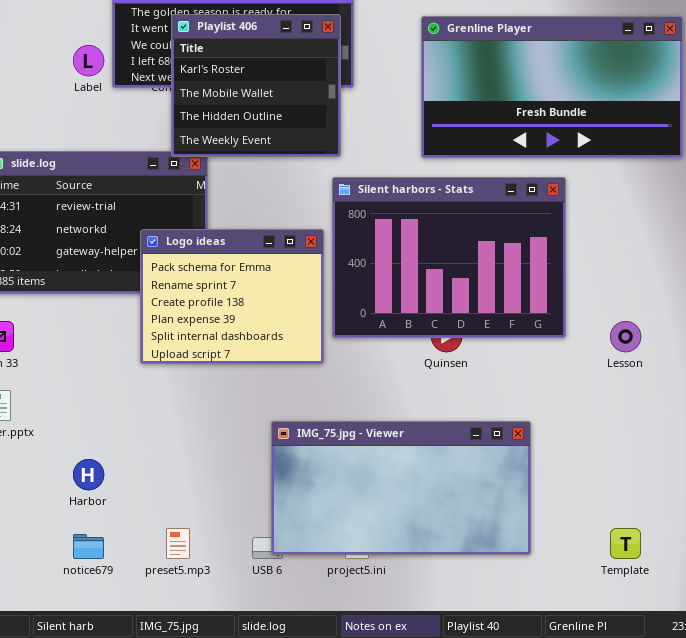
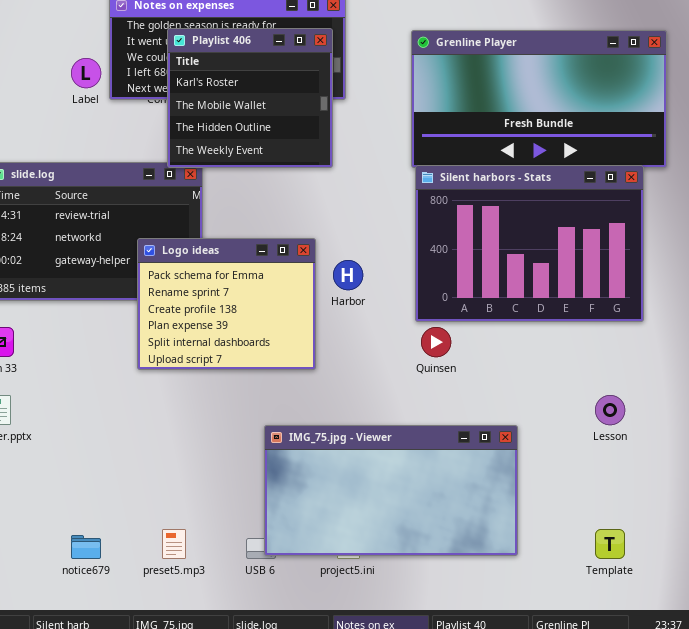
Silent harbors - Stats: [332,177,566,338] -> [415,165,644,322], moved
Lesson: [610,321,641,352] -> [595,395,625,425], moved
Harbor: [73,459,104,490] -> [333,260,363,290], moved

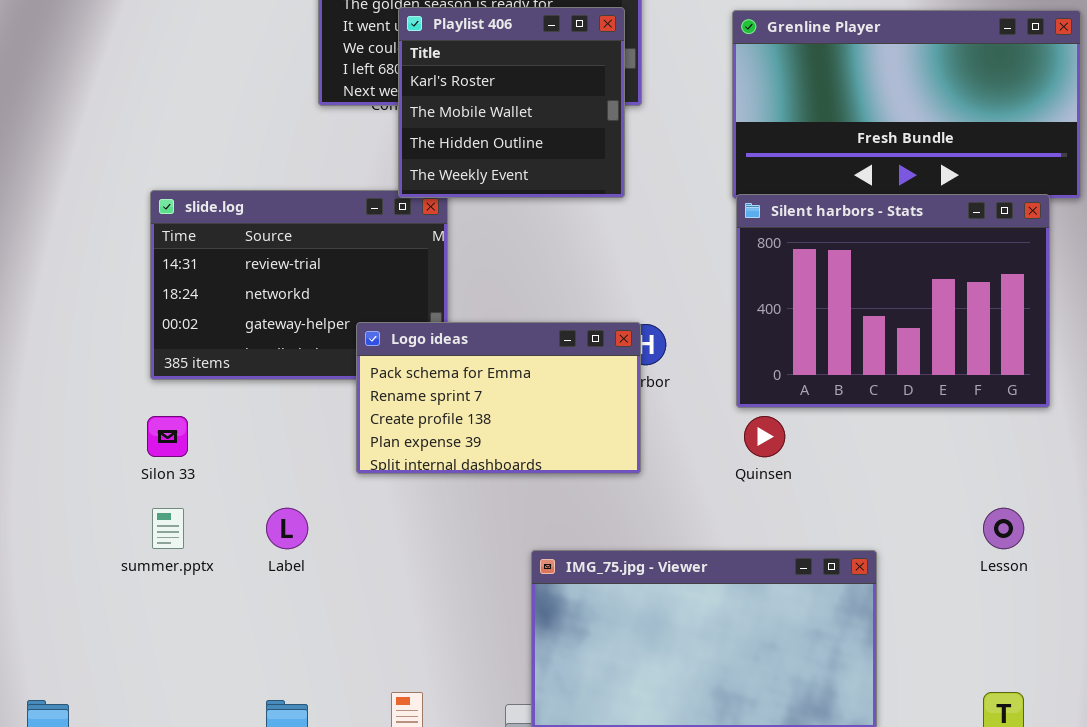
Label: [71,58,101,88] -> [266,508,308,549], moved
Logo ideas: [137,238,316,370] -> [356,322,641,474], resized

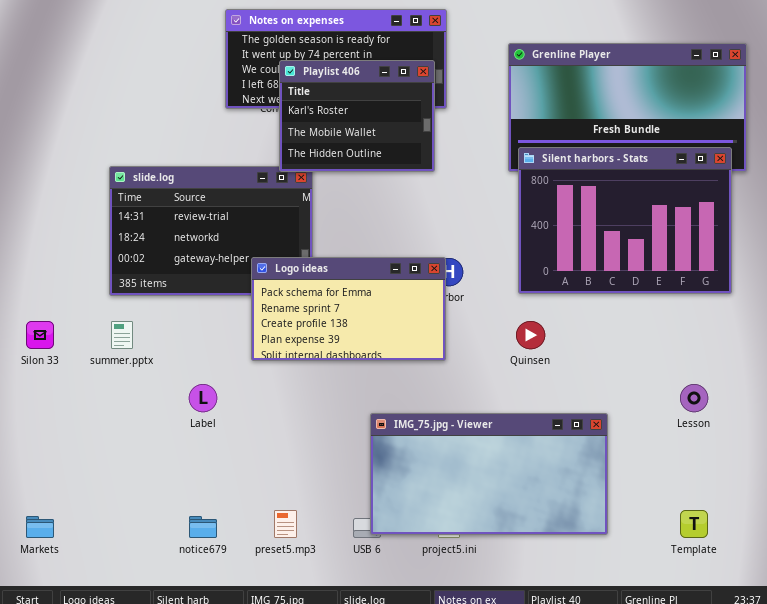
Playlist 406: [398,7,625,198] -> [279,60,435,172], resized
Silent harbors - Stats: [736,194,1050,408] -> [518,147,732,294], moved
Silon 33: [147,416,188,457] -> [26,321,54,349], moved
summer.pptx: [152,508,184,549] -> [111,321,133,349], moved

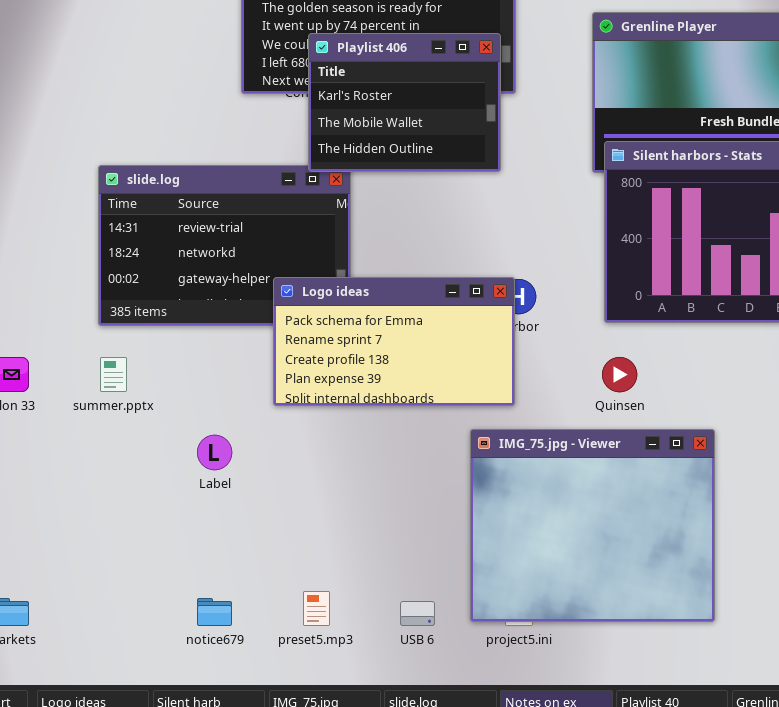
IMG_75.jpg - Viewer: [370,413,608,535] -> [470,429,715,622], resized

